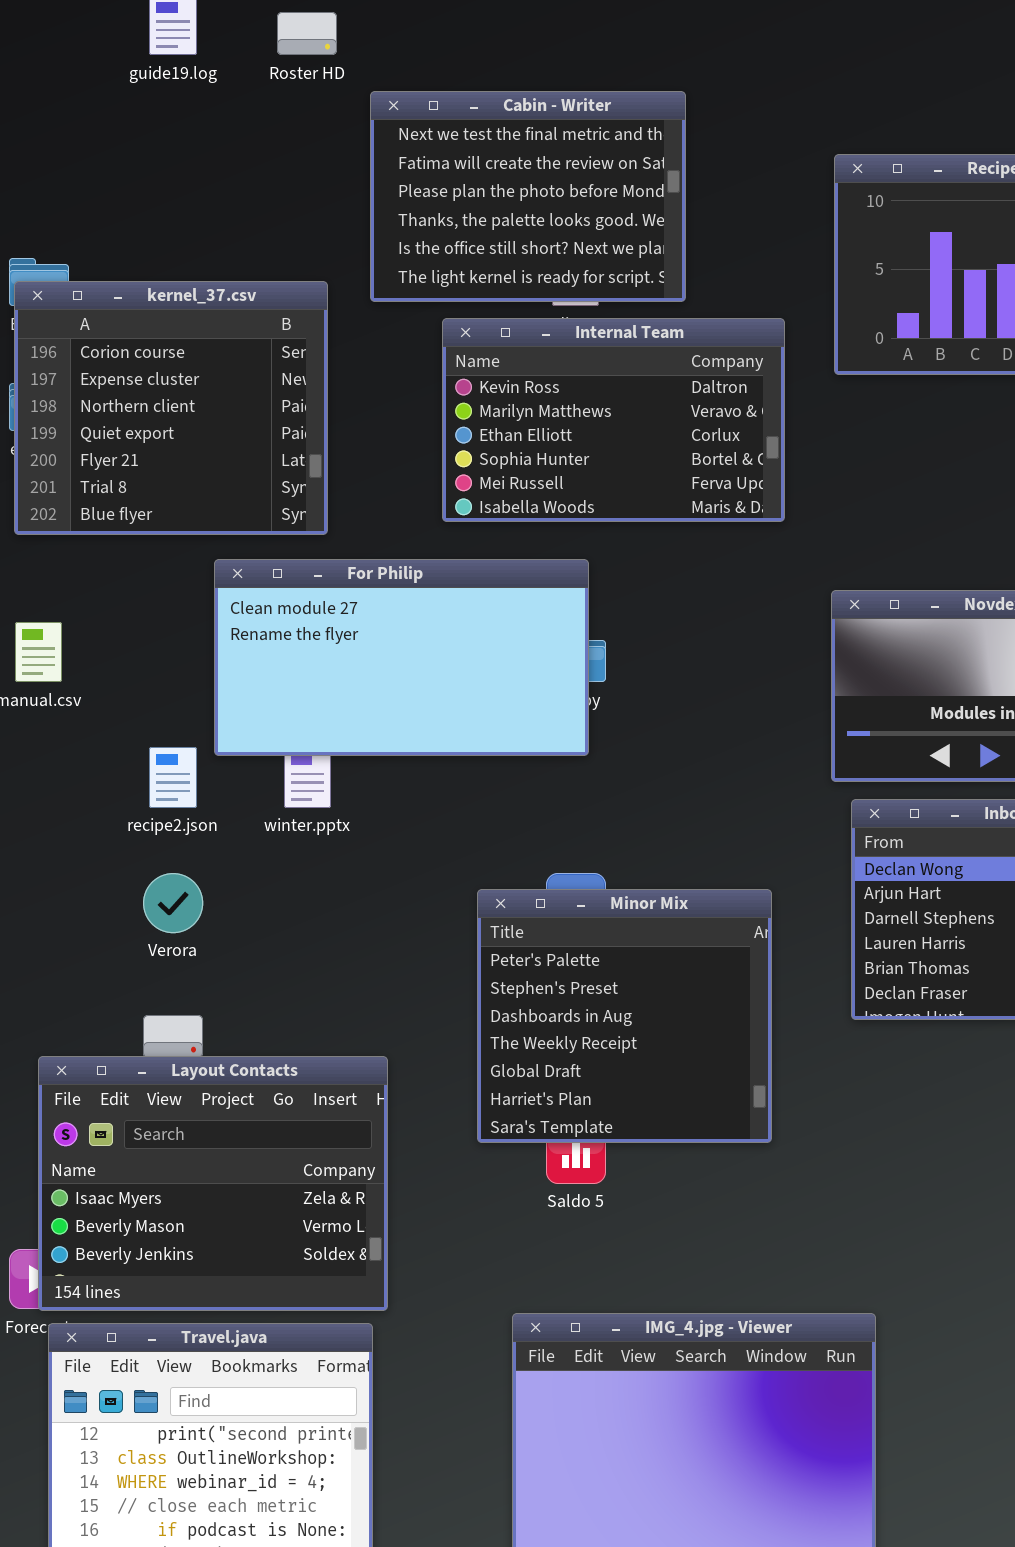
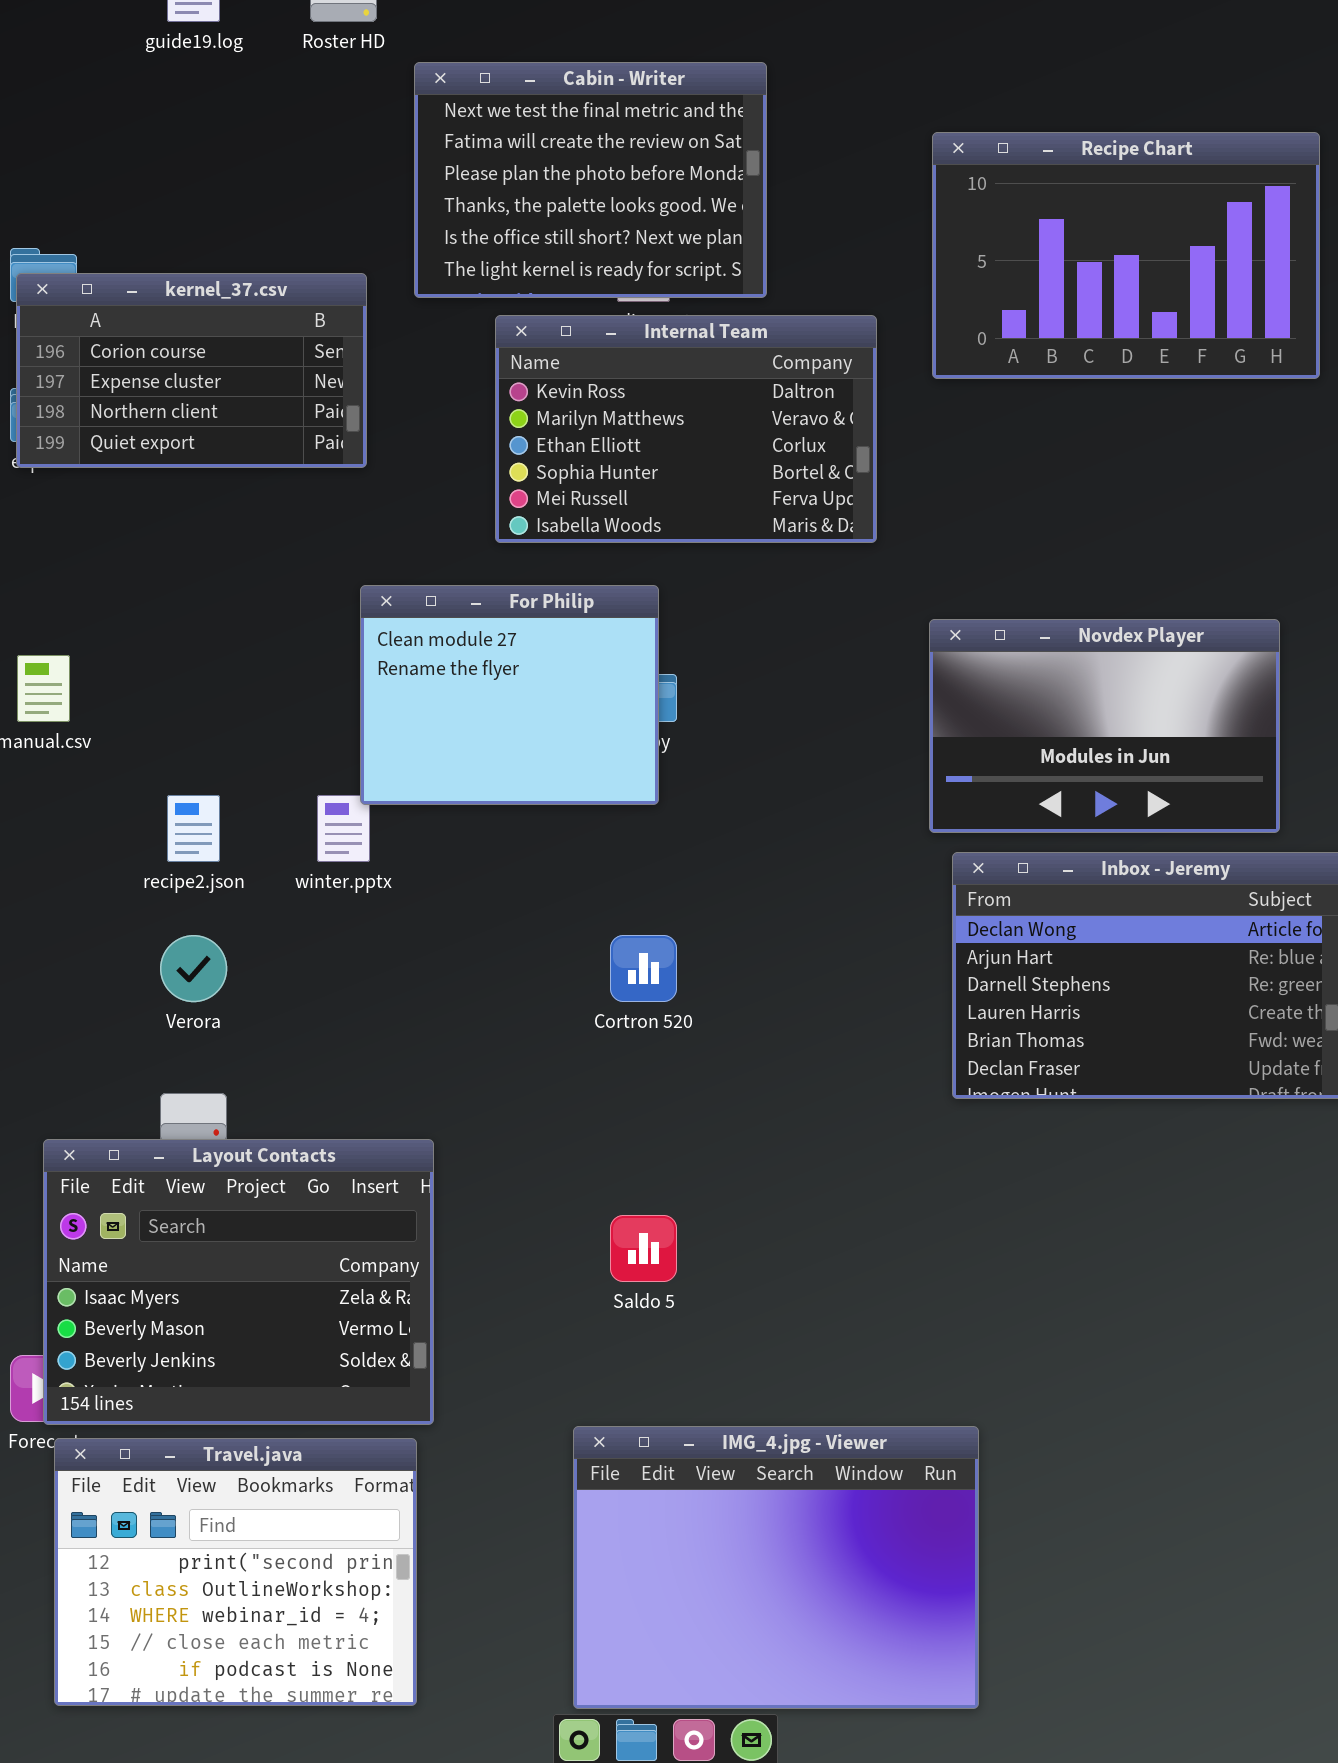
kernel_37.csv: [14,281,328,535] -> [16,273,367,468], resized
For Philip: [214,559,589,756] -> [360,585,659,805], resized
Minor Mix: [477,889,772,1143] -> none, closed

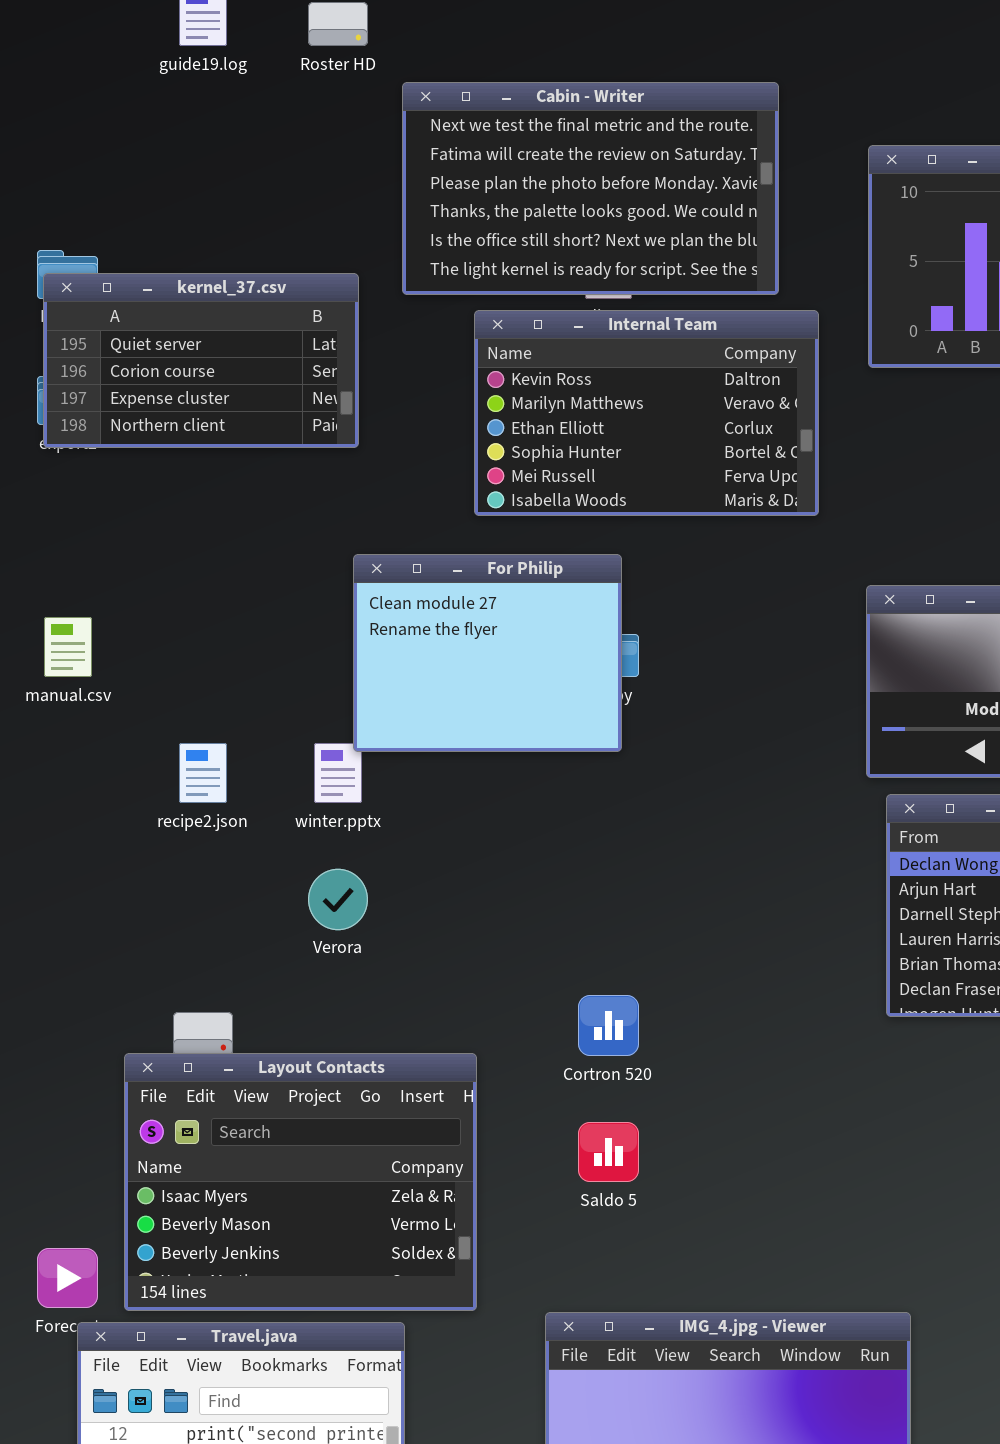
Cabin - Writer: [414,62,767,298] -> [402,82,779,295], resized
kernel_37.csv: [16,273,367,468] -> [43,273,359,448], scrolled up 1 row
Verora: [160,935,227,1002] -> [308,869,368,930], moved
Cortron 520: [610,935,677,1002] -> [578,995,639,1056], moved
Layout Contacts: [43,1139,434,1425] -> [124,1053,477,1311], moved

